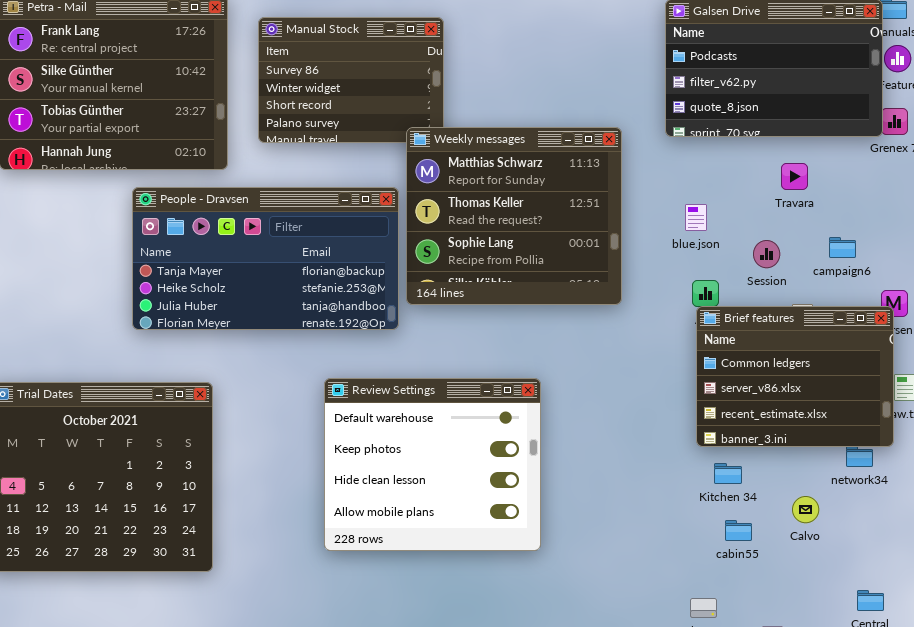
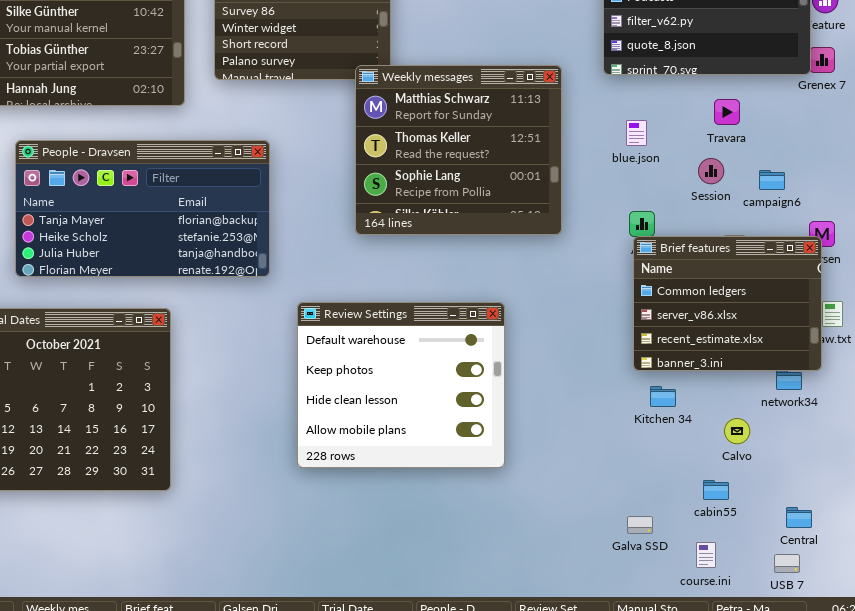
People - Dravsen: [132,187,399,330] -> [15,140,270,277], moved
blue.json: [685,204,707,231] -> [626,120,647,146], moved
Session: [753,240,780,268] -> [698,158,724,184], moved
Review Settings: [324,378,541,551] -> [297,302,505,468], moved
cabin55: [725,520,752,541] -> [703,480,729,500], moved

